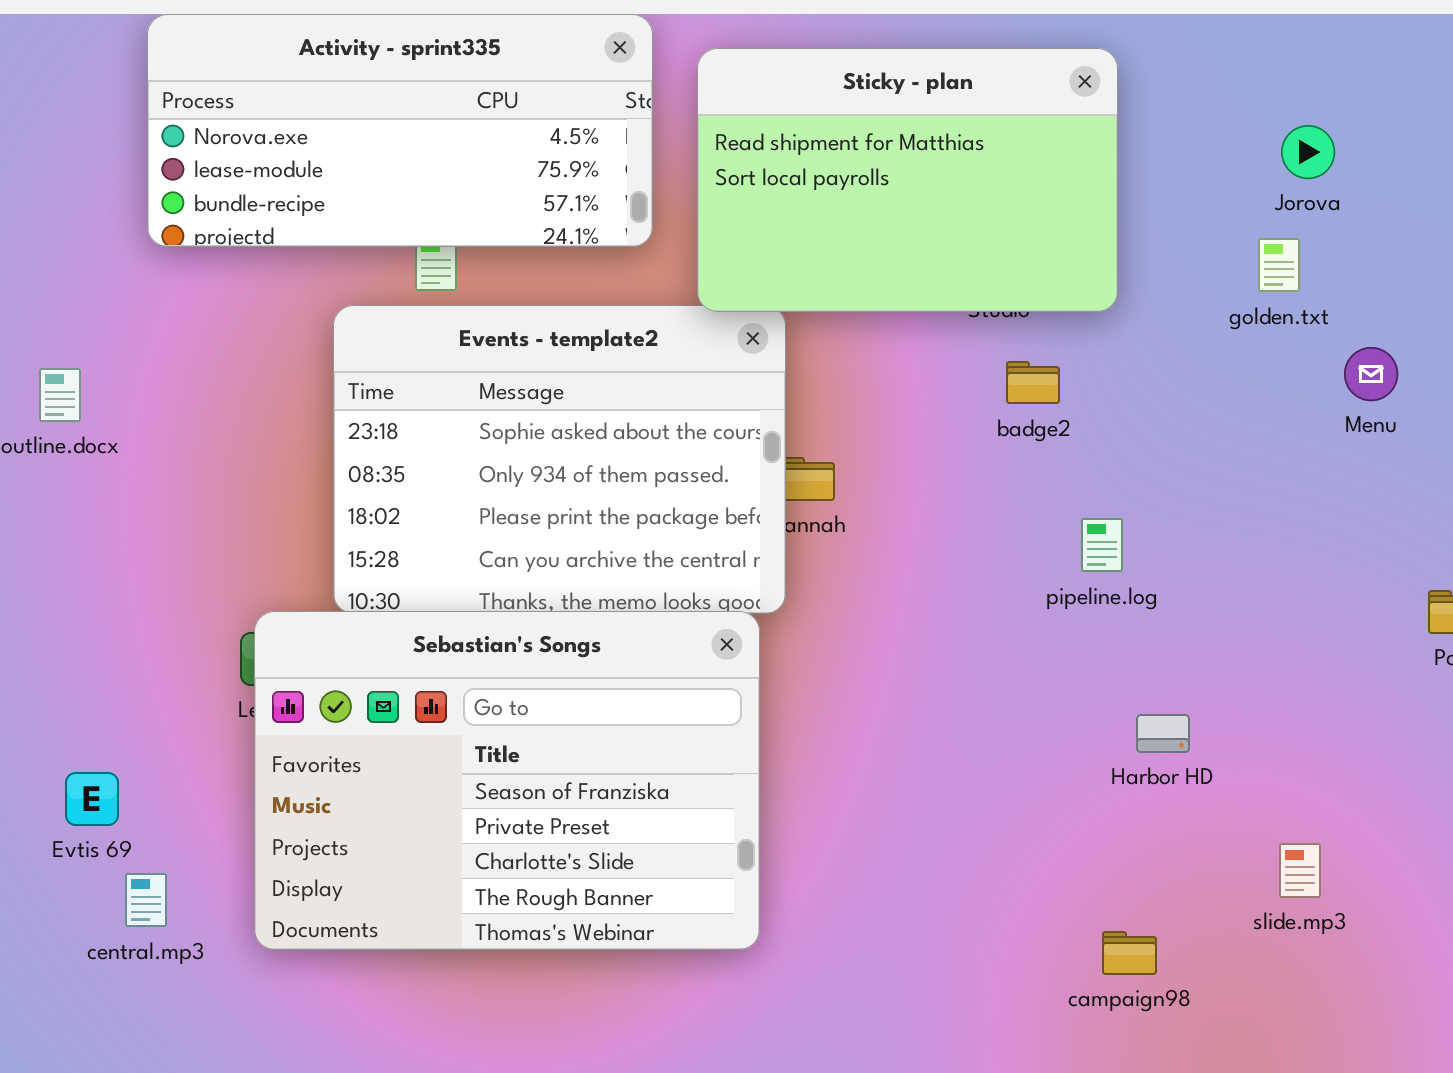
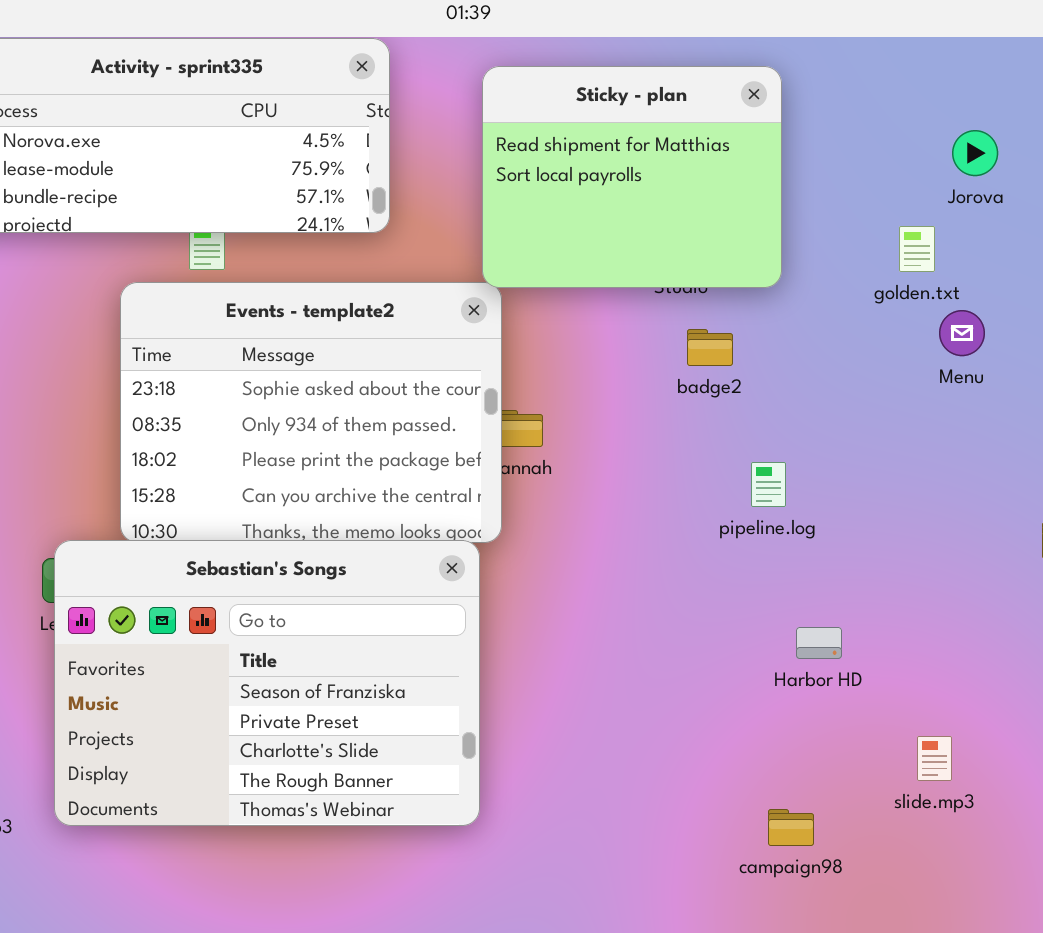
Sticky - plan: [697,48,1118,312] -> [482,66,782,288], resized
Jorova: [1281,125,1335,179] -> [952,130,998,176], moved
Menu: [1344,347,1398,401] -> [939,310,985,356], moved

